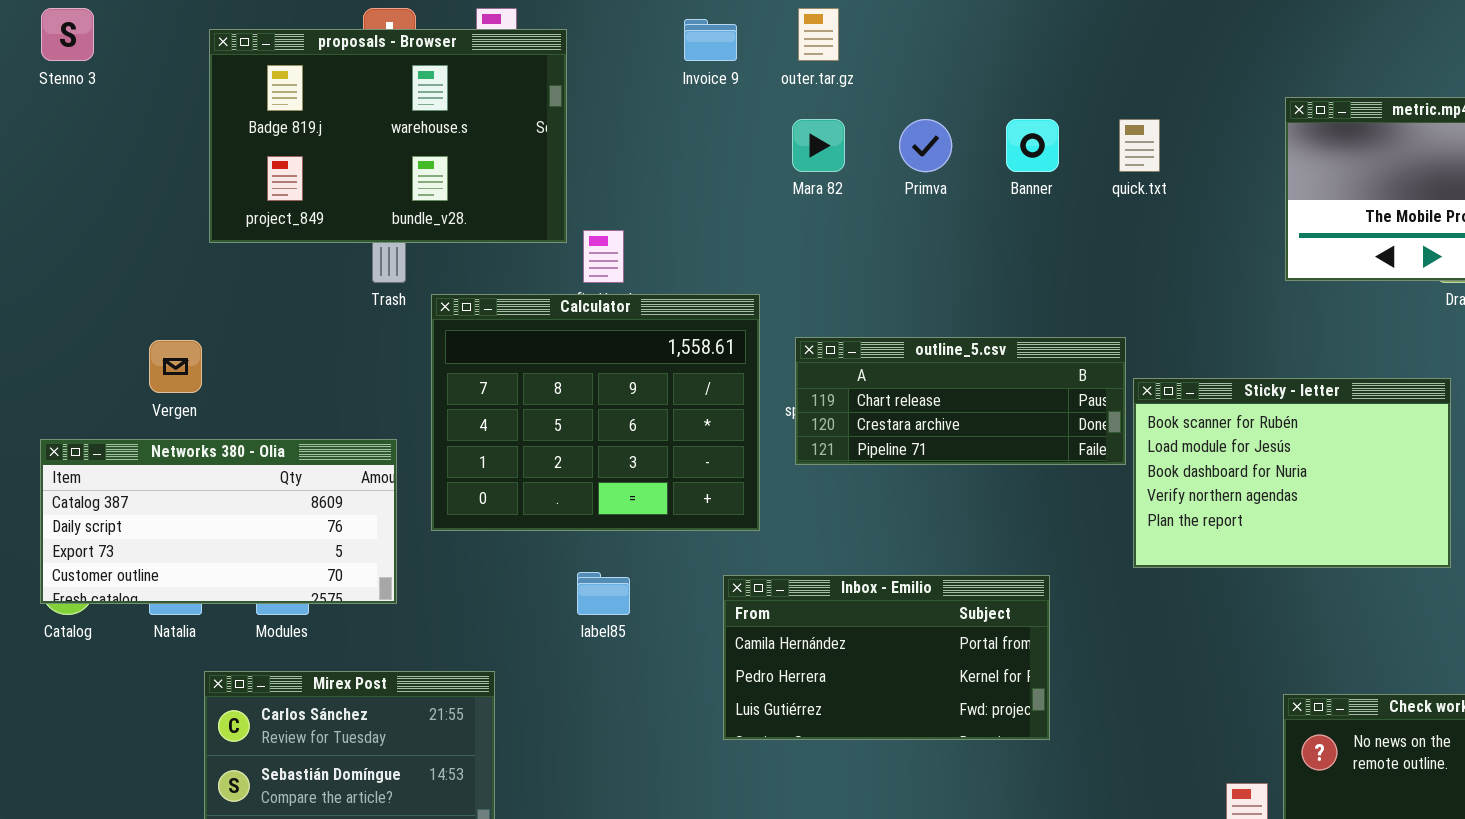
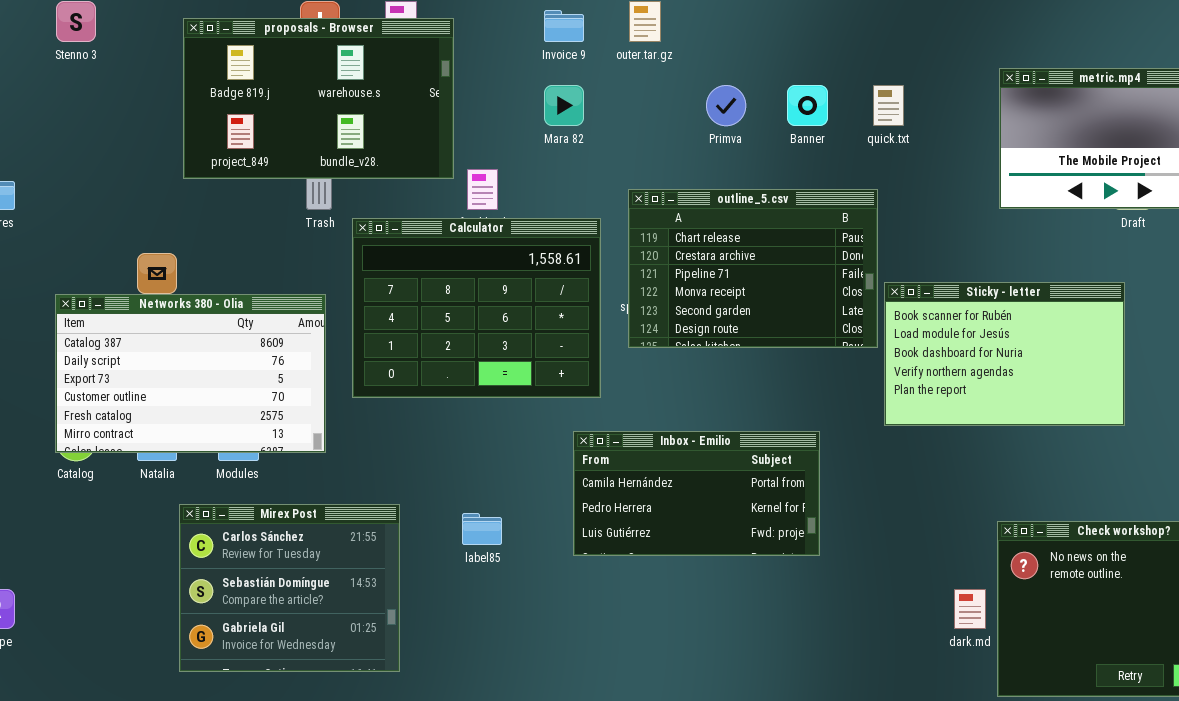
Mara 82: [792,119,845,172] -> [544,85,584,126], moved
outline_5.csv: [795,337,1126,465] -> [628,189,878,348], resized
Networks 380 - Olia: [40,439,397,604] -> [55,294,326,453], resized
label85: [577,572,630,615] -> [462,513,502,545], moved

